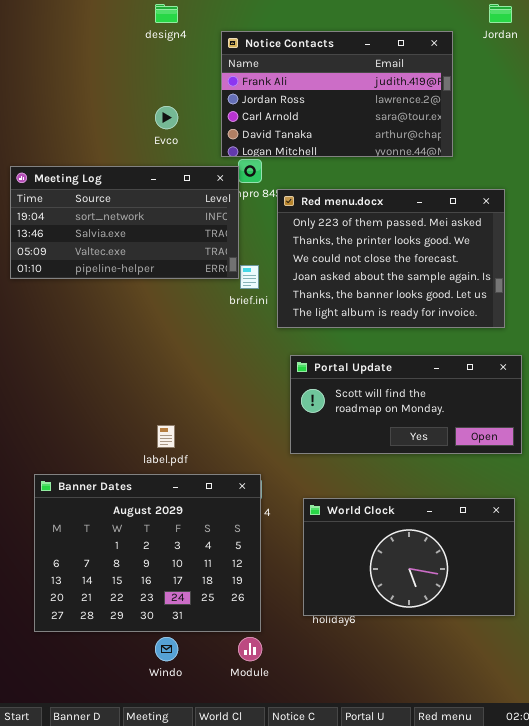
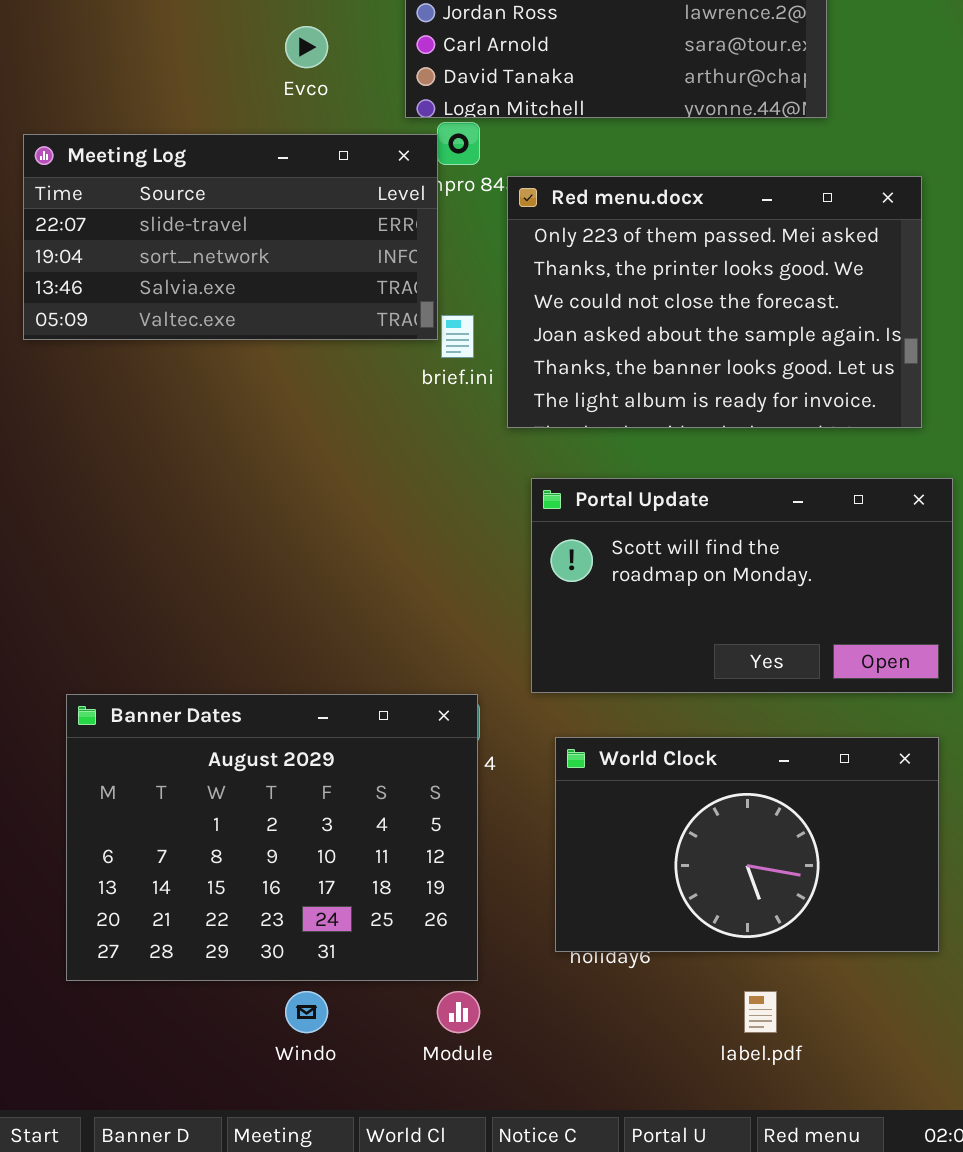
Meeting Log: [10,166,239,279] -> [23,134,438,340], scrolled up 1 row
Portal Update: [290,355,522,454] -> [531,478,953,693], resized
label.pdf: [157,425,175,448] -> [744,991,777,1033], moved

